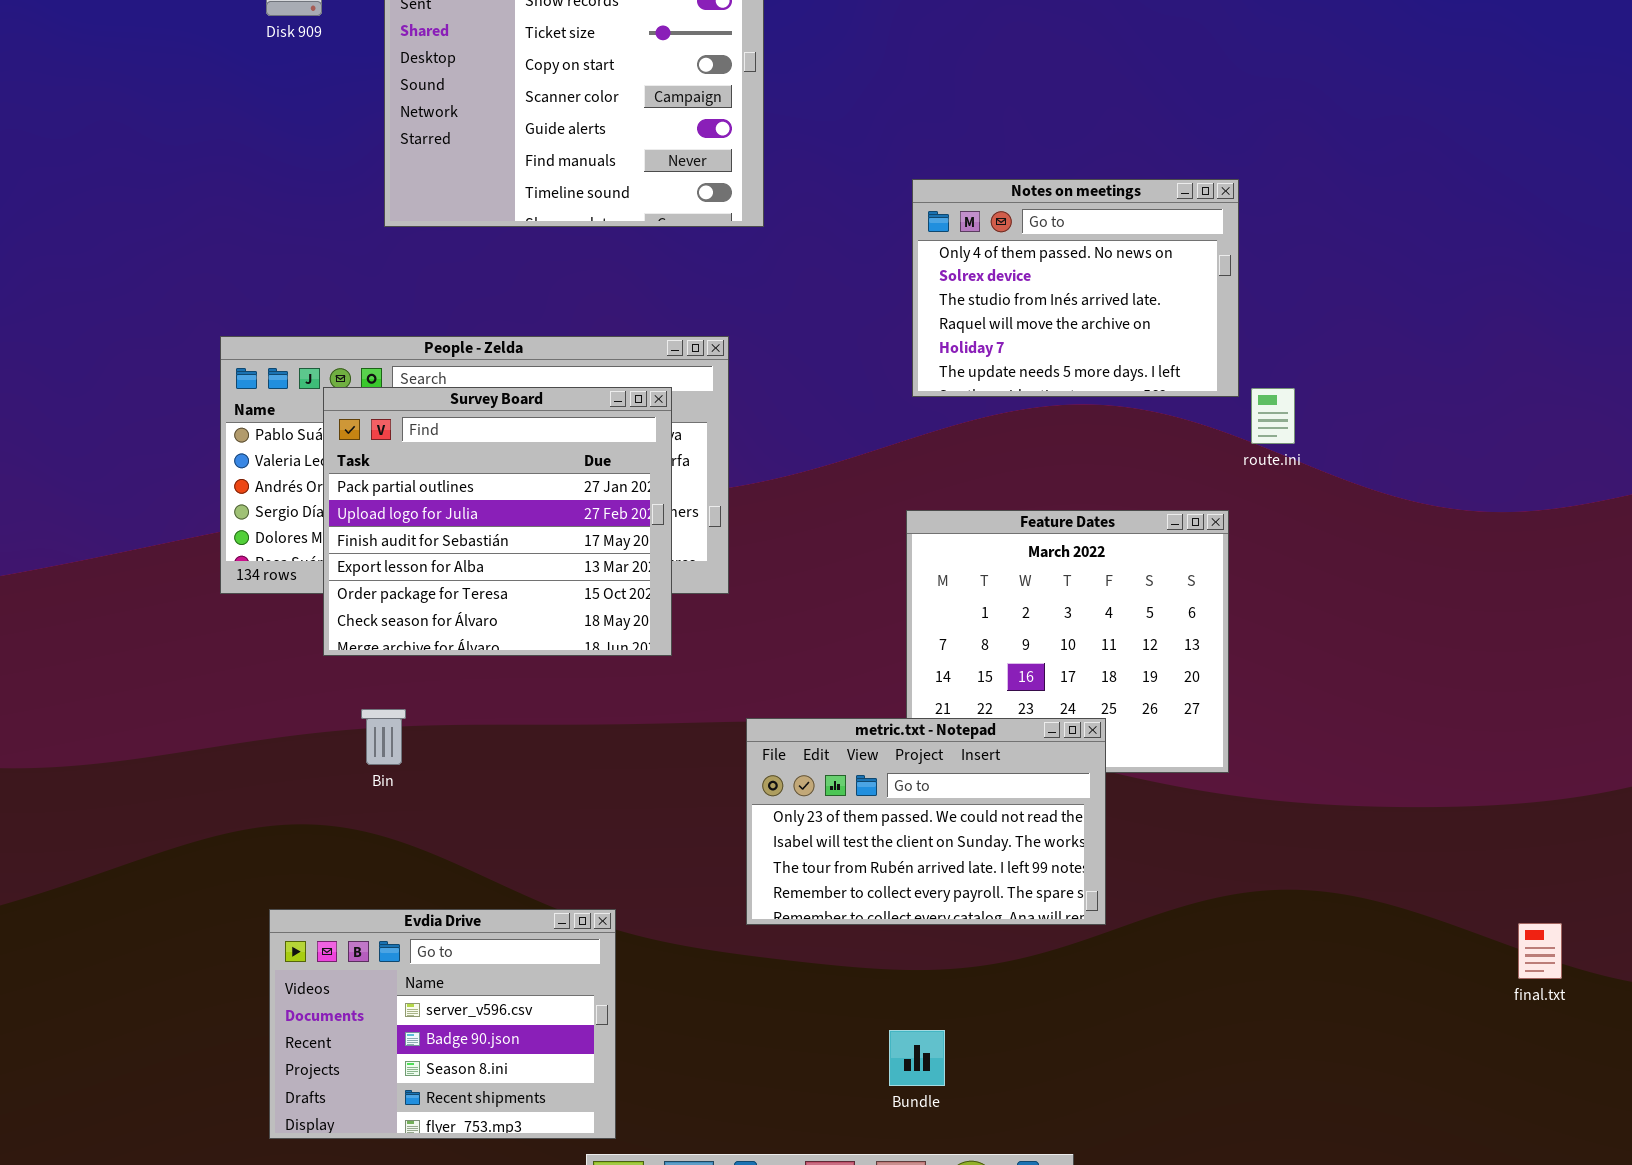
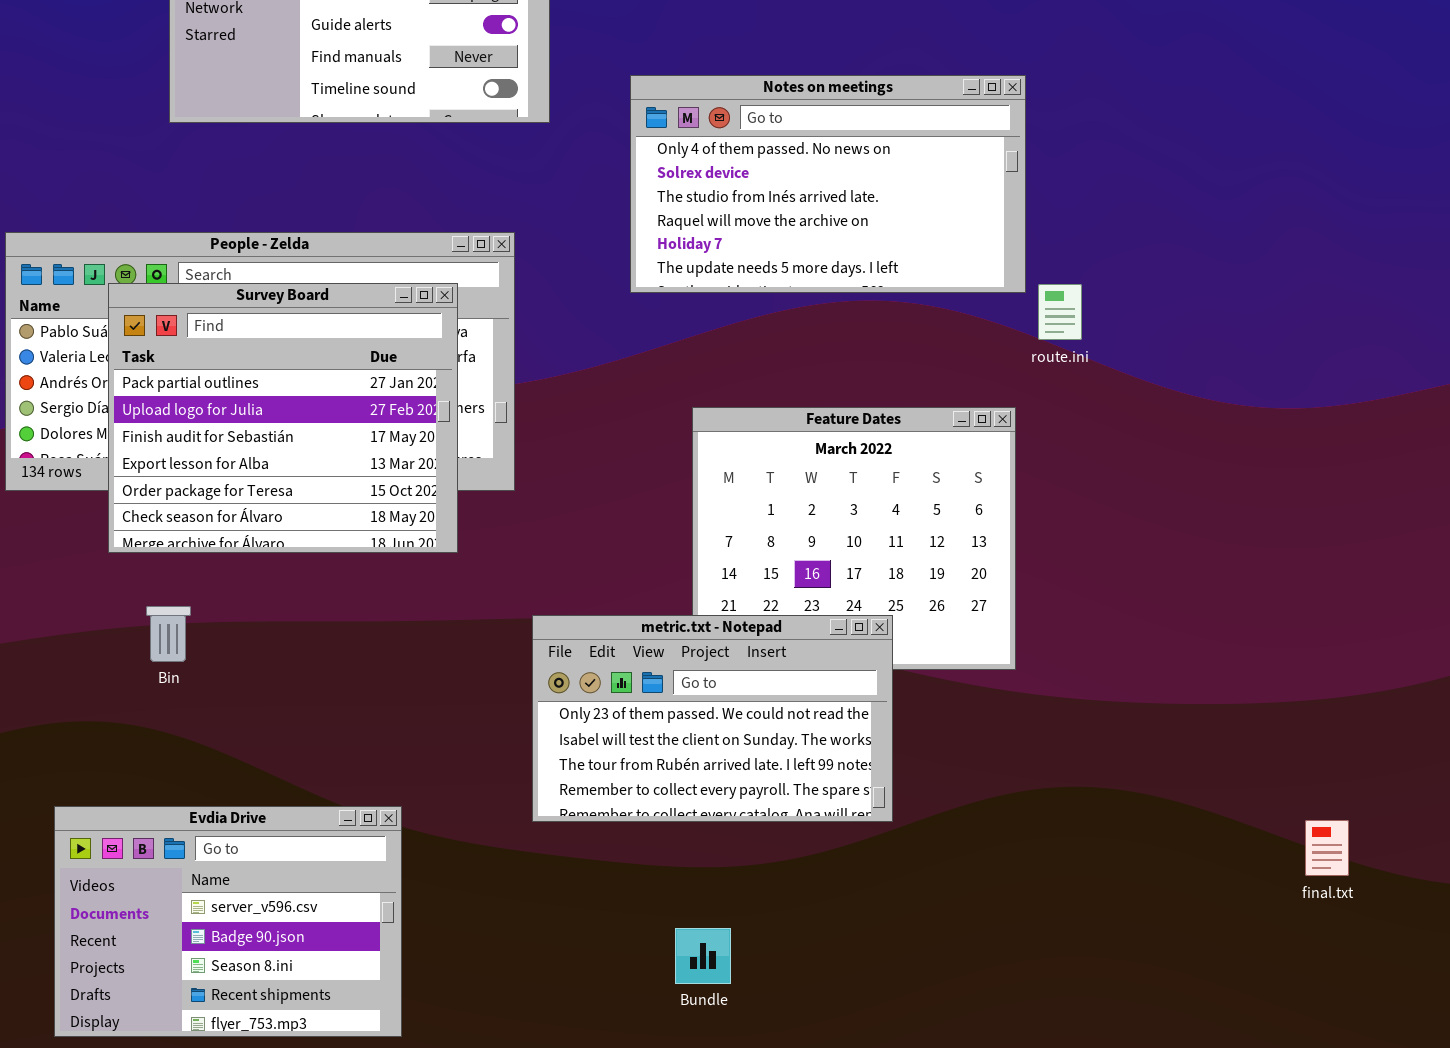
Notes on meetings: [912,179,1239,397] -> [630,75,1026,293], resized

